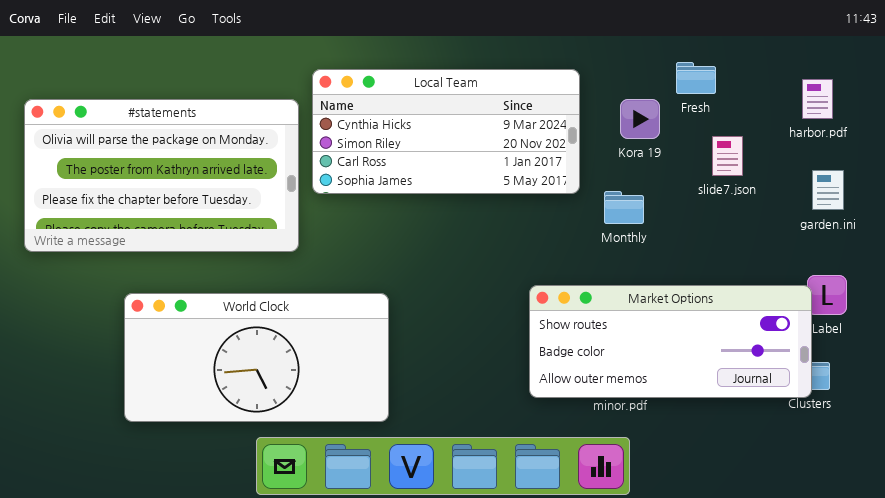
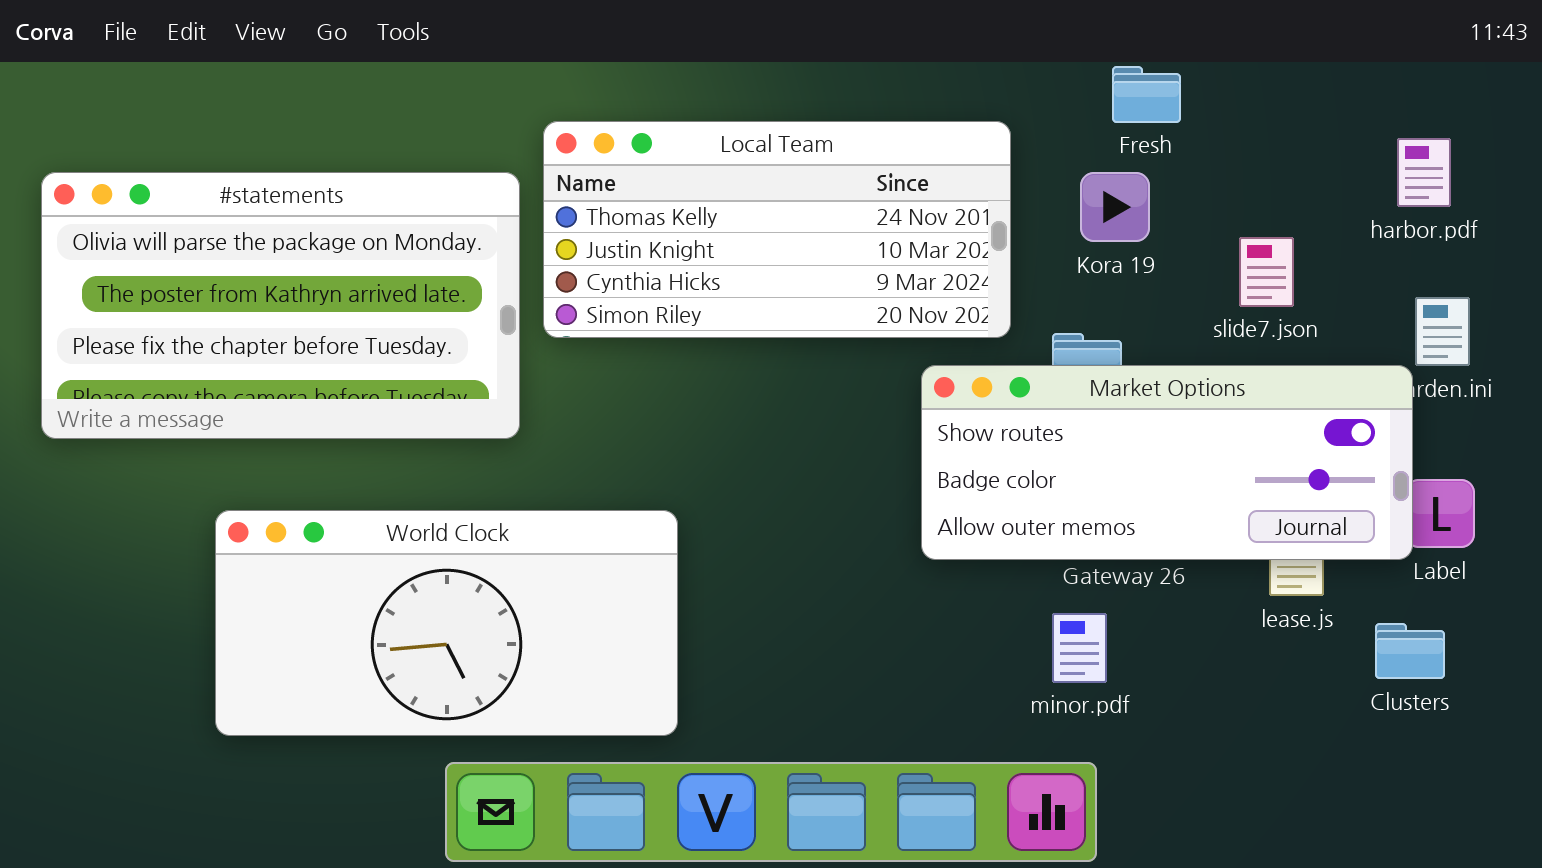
Fresh: [676,62,716,94] -> [1112,66,1181,123], moved
Local Team: [312,69,580,194] -> [543,121,1011,338], scrolled up 2 rows
Market Options: [529,285,812,398] -> [921,365,1413,560], moved

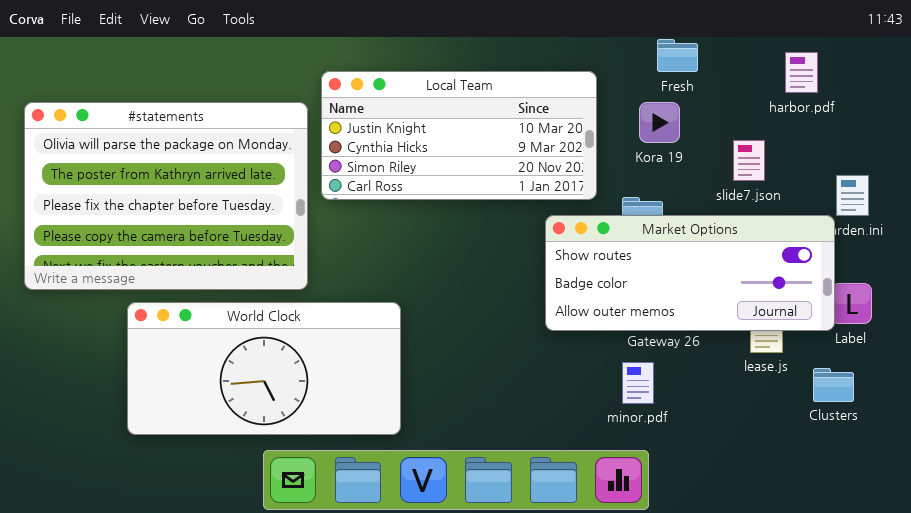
Local Team: [543,121,1011,338] -> [321,71,597,200], scrolled down 1 row
harbor.pdf: [1397,138,1451,207] -> [785,52,818,93], moved
#statements: [41,172,520,439] -> [24,102,308,290], resized

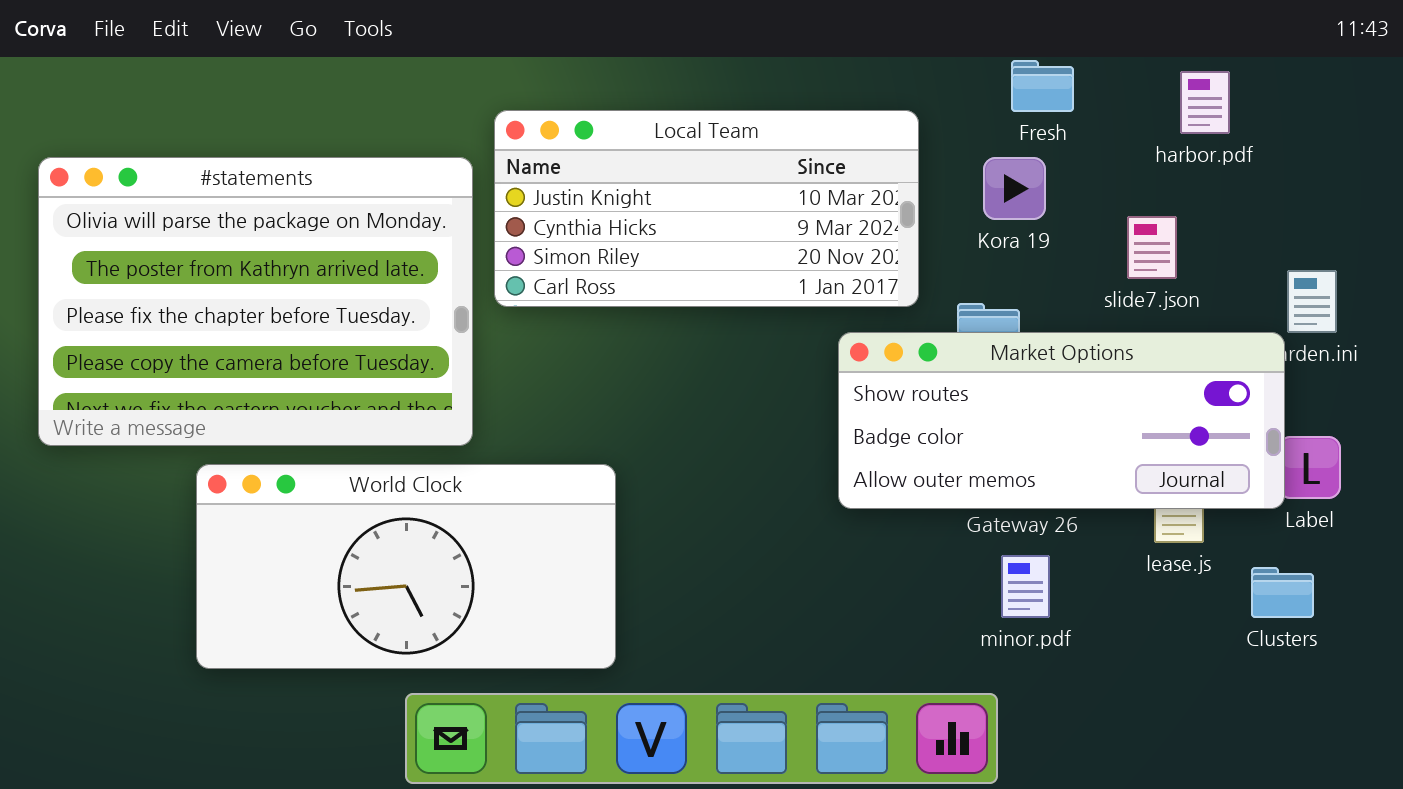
harbor.pdf: [785,52,818,93] -> [1180,71,1230,134], moved
minor.pdf: [622,362,654,404] -> [1001,555,1050,618], moved

